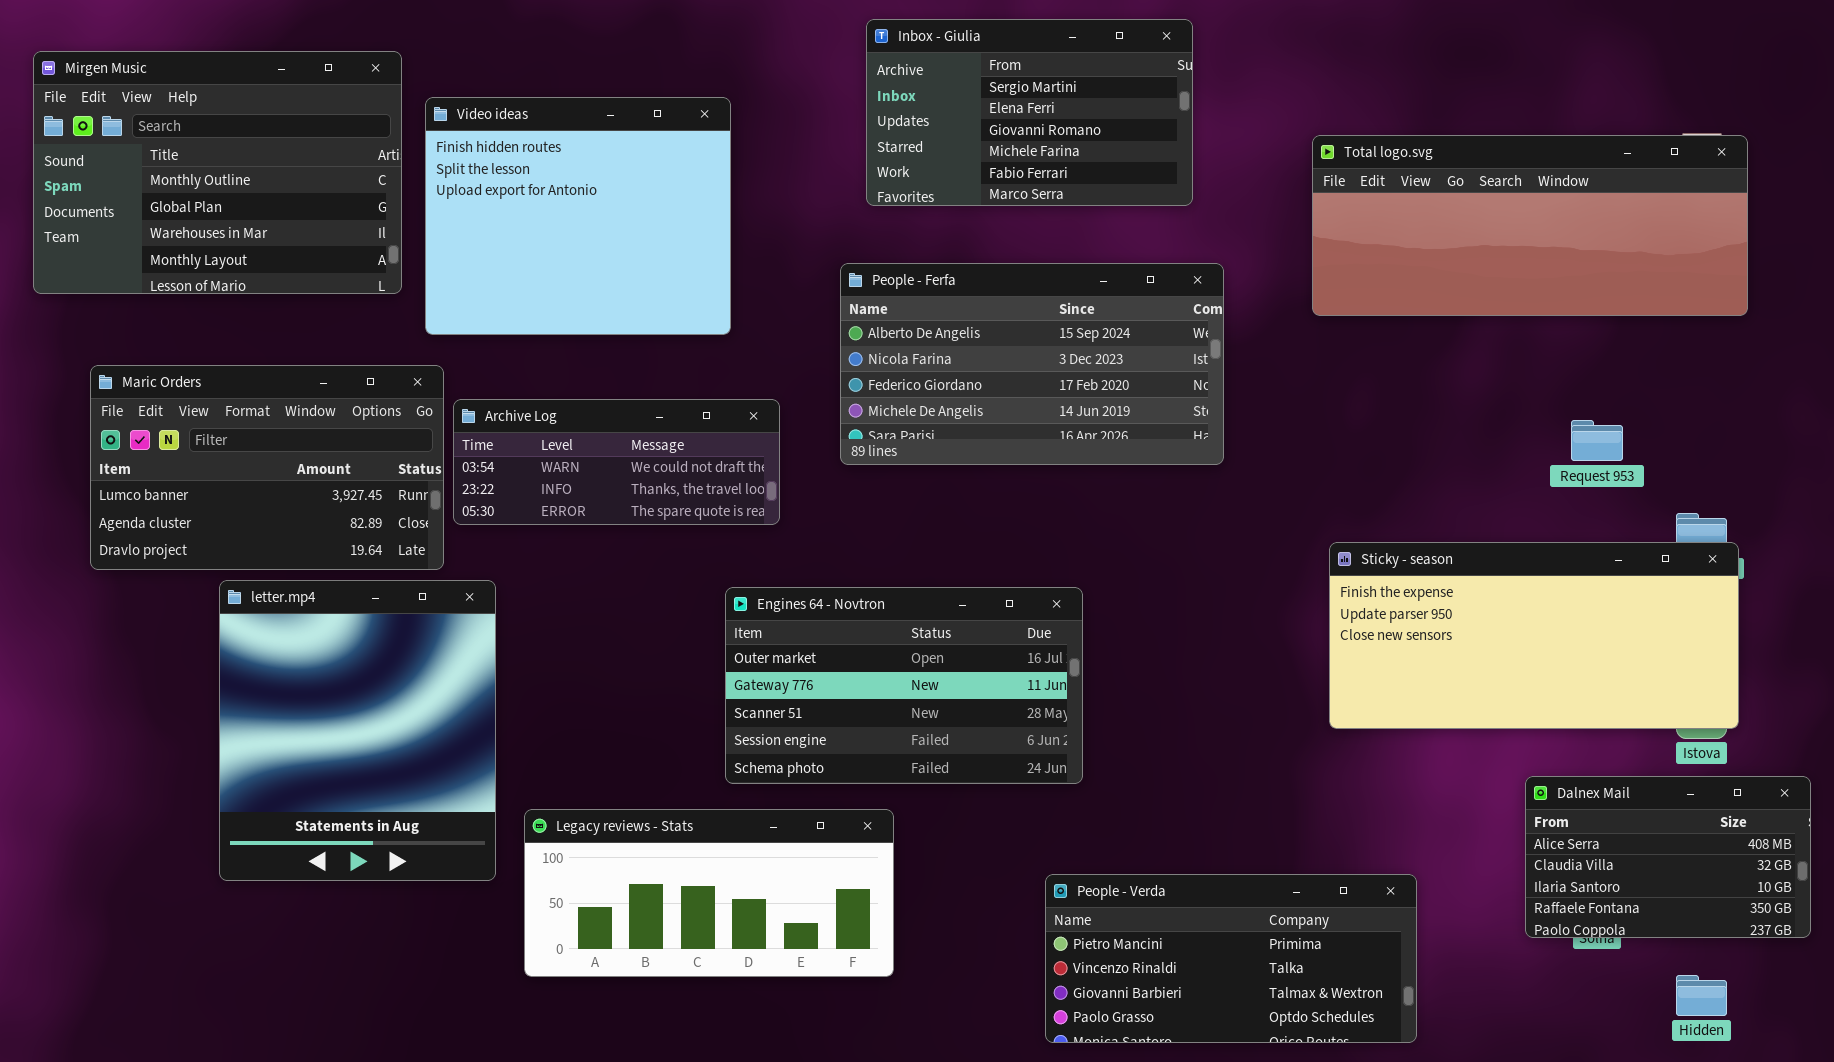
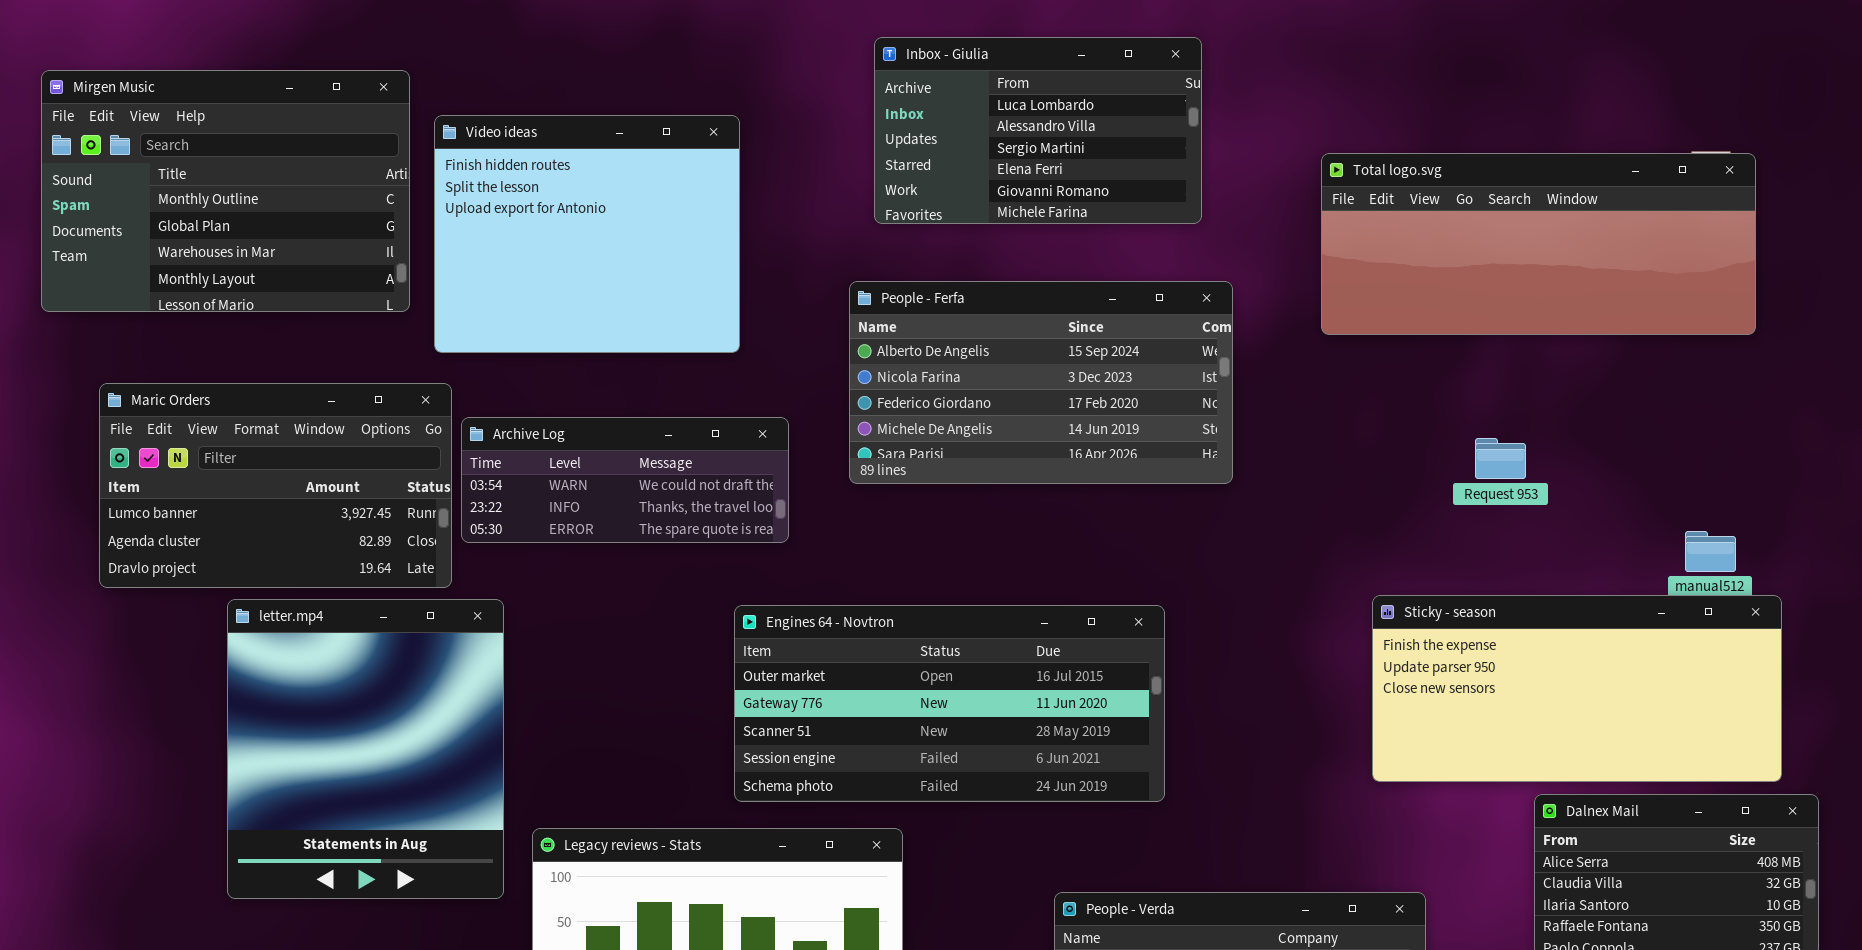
Inbox - Giulia: [866,19,1193,206] -> [874,37,1202,224], scrolled up 2 rows
Request 953: [1571,420,1623,461] -> [1475,438,1526,479], moved
Sticky - season: [1329,542,1739,729] -> [1372,595,1782,782], moved
Engines 64 - Novtron: [725,587,1083,784] -> [734,605,1165,802], resized

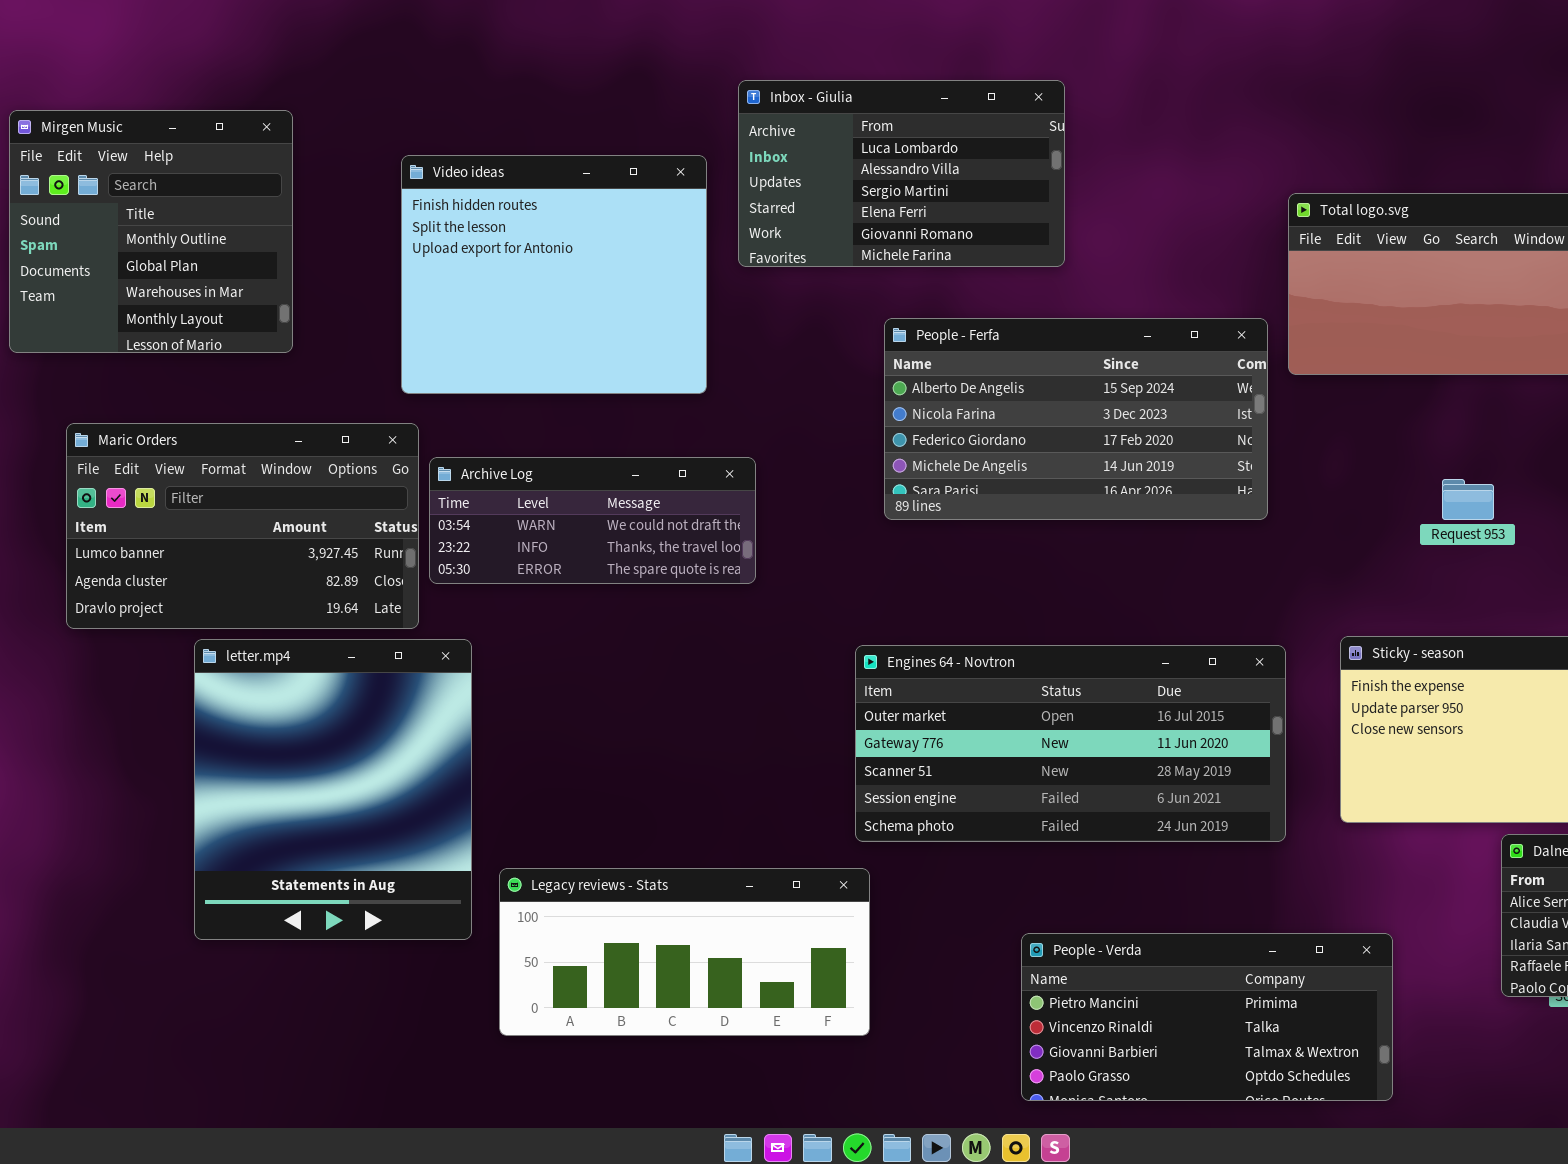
Inbox - Giulia: [874,37,1202,224] -> [738,80,1065,267], moved
Mirgen Music: [41,70,410,312] -> [9,110,293,353], resized
People - Ferfa: [849,281,1233,484] -> [884,318,1268,520], moved
Engines 64 - Novtron: [734,605,1165,802] -> [855,645,1286,842], moved

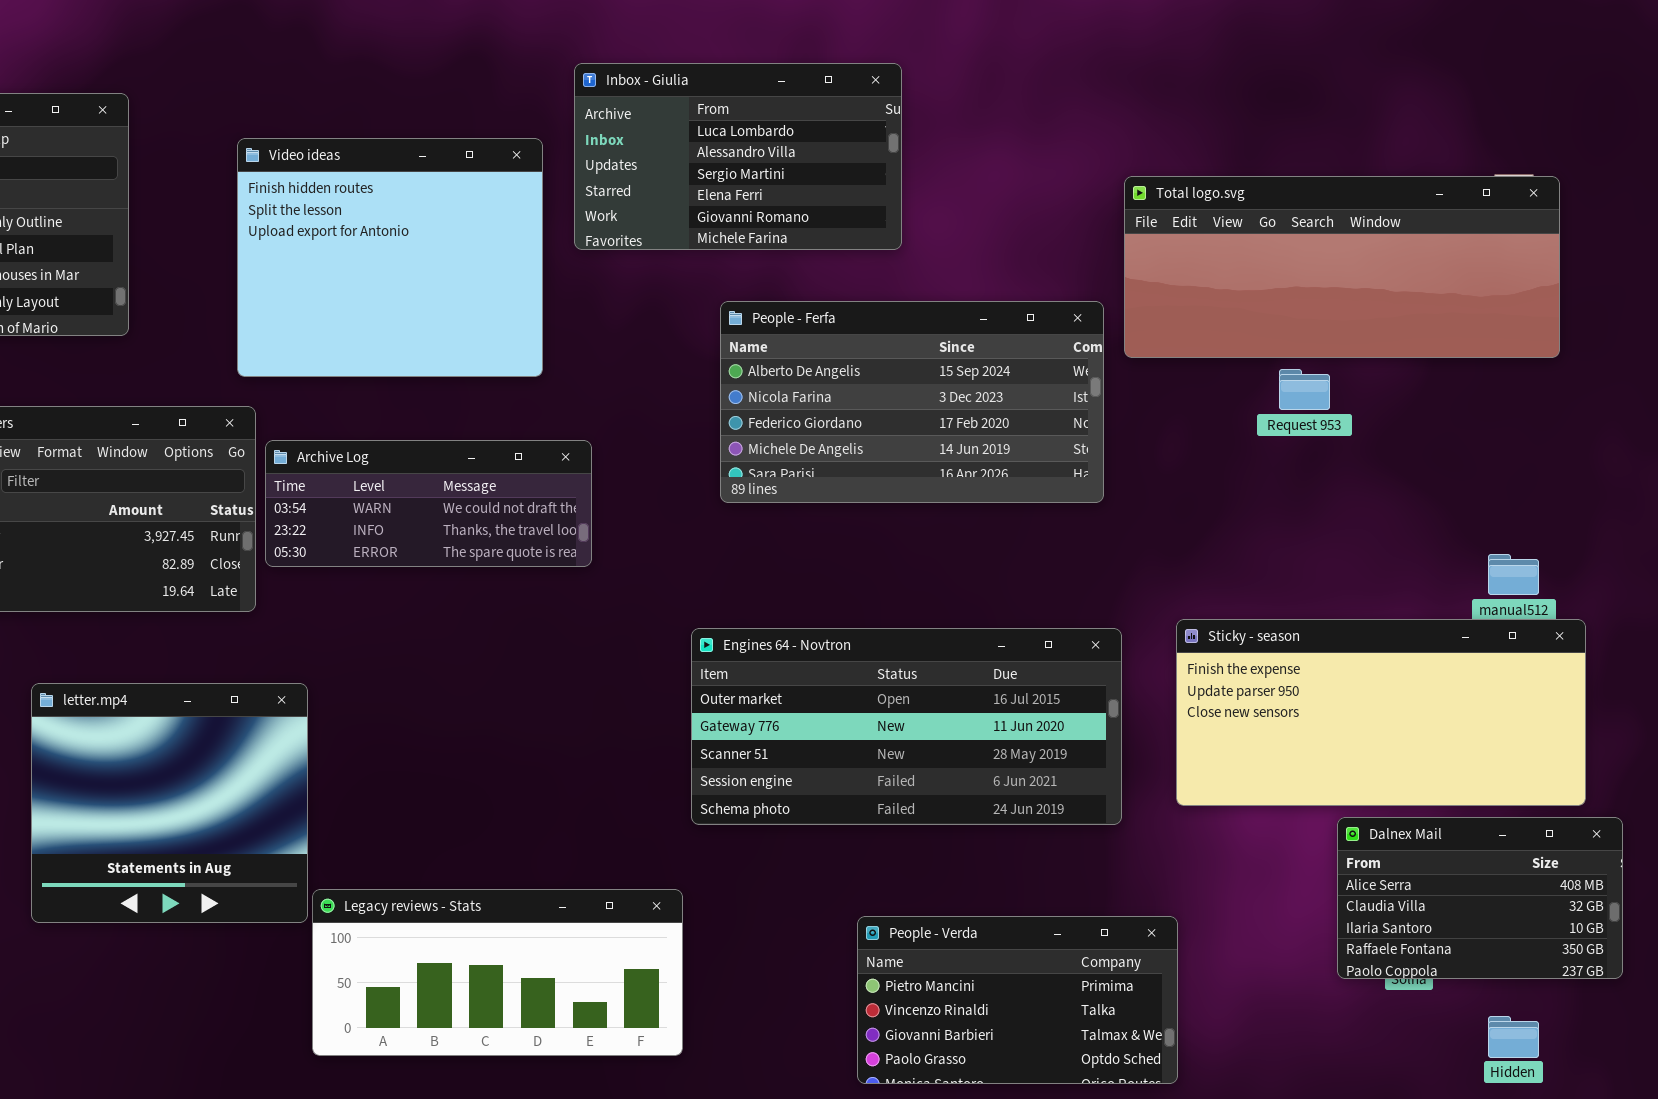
Request 953: [1442,479,1494,520] -> [1279,369,1330,410], moved
letter.mp4: [194,639,472,940] -> [31,683,308,923], resized
Legacy reviews - Stats: [499,868,870,1036] -> [312,889,683,1056], moved
People - Verda: [1021,933,1393,1101] -> [857,916,1178,1084], resized

